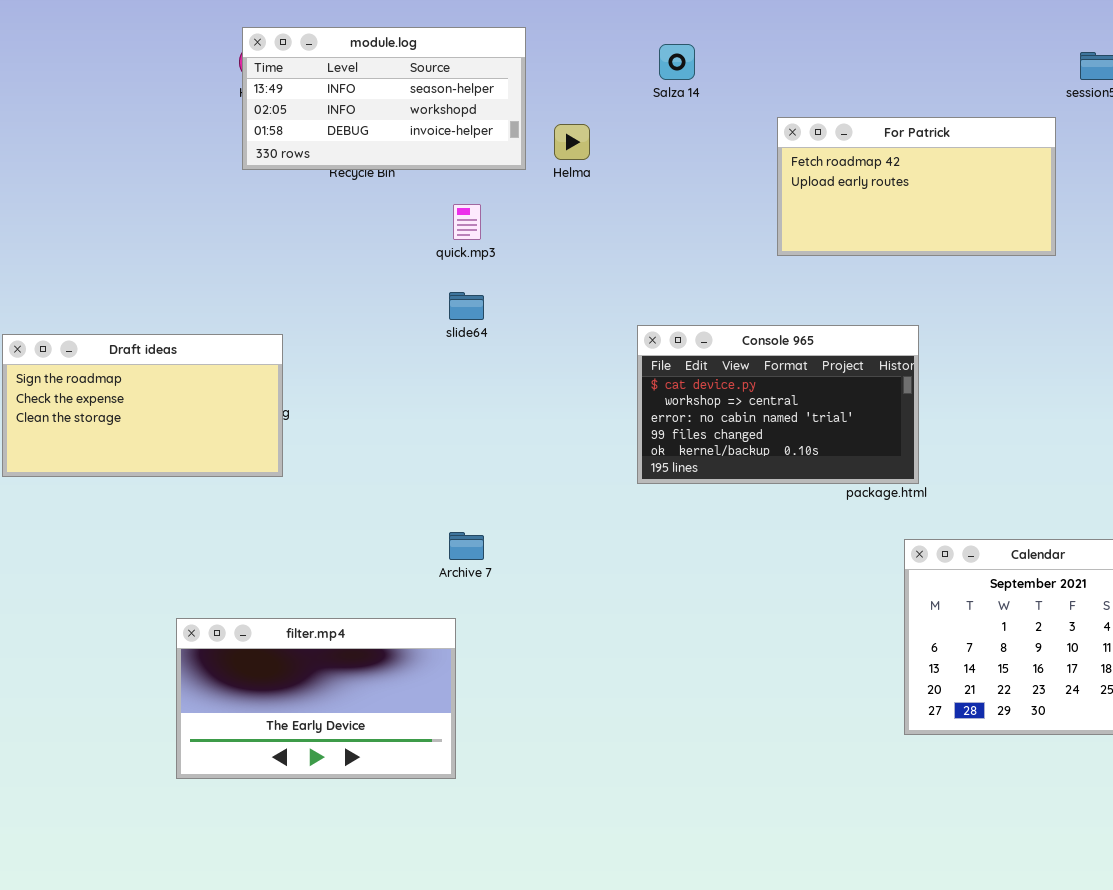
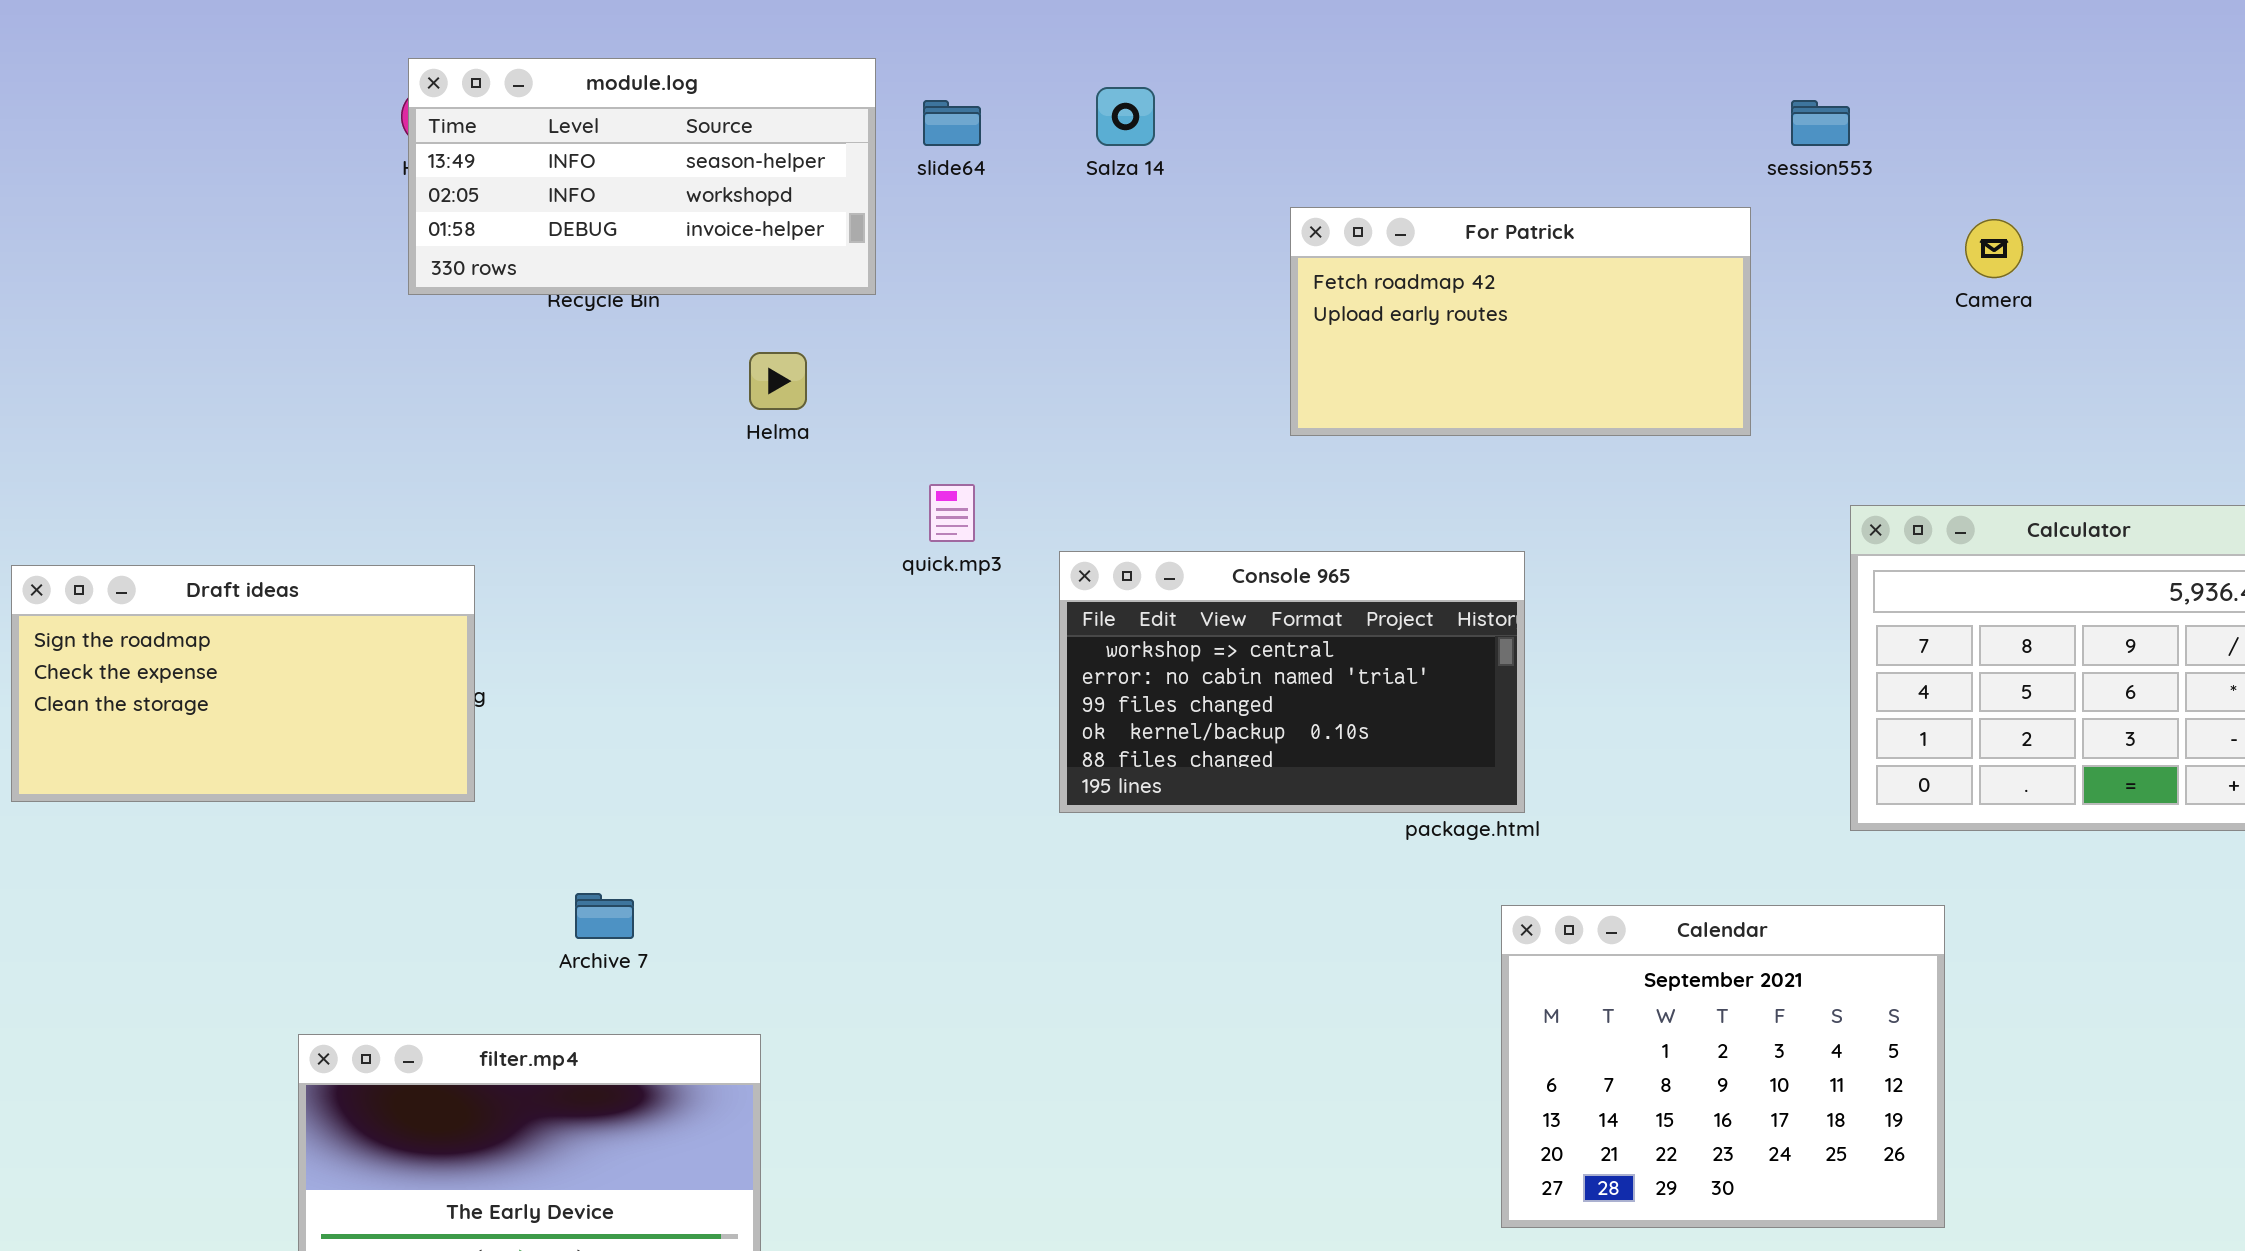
Helma: [554,124,590,160] -> [749,352,807,410], moved
quick.mp3: [453,204,481,240] -> [929,484,975,542], moved
slide64: [449,292,484,320] -> [923,100,981,146], moved
Console 965: [637,325,919,484] -> [1059,551,1525,813], scrolled down 1 row
Archive 7: [449,532,484,560] -> [575,893,634,939], moved

